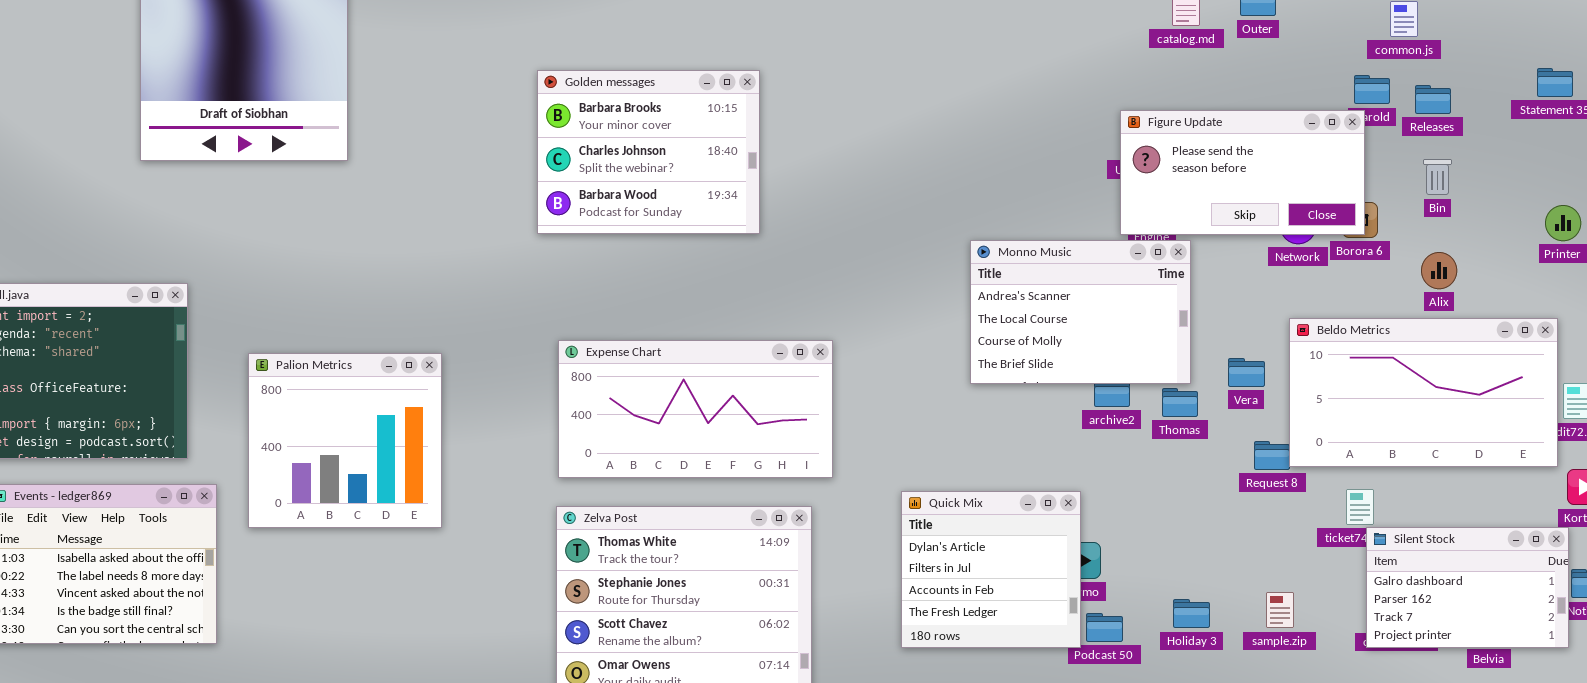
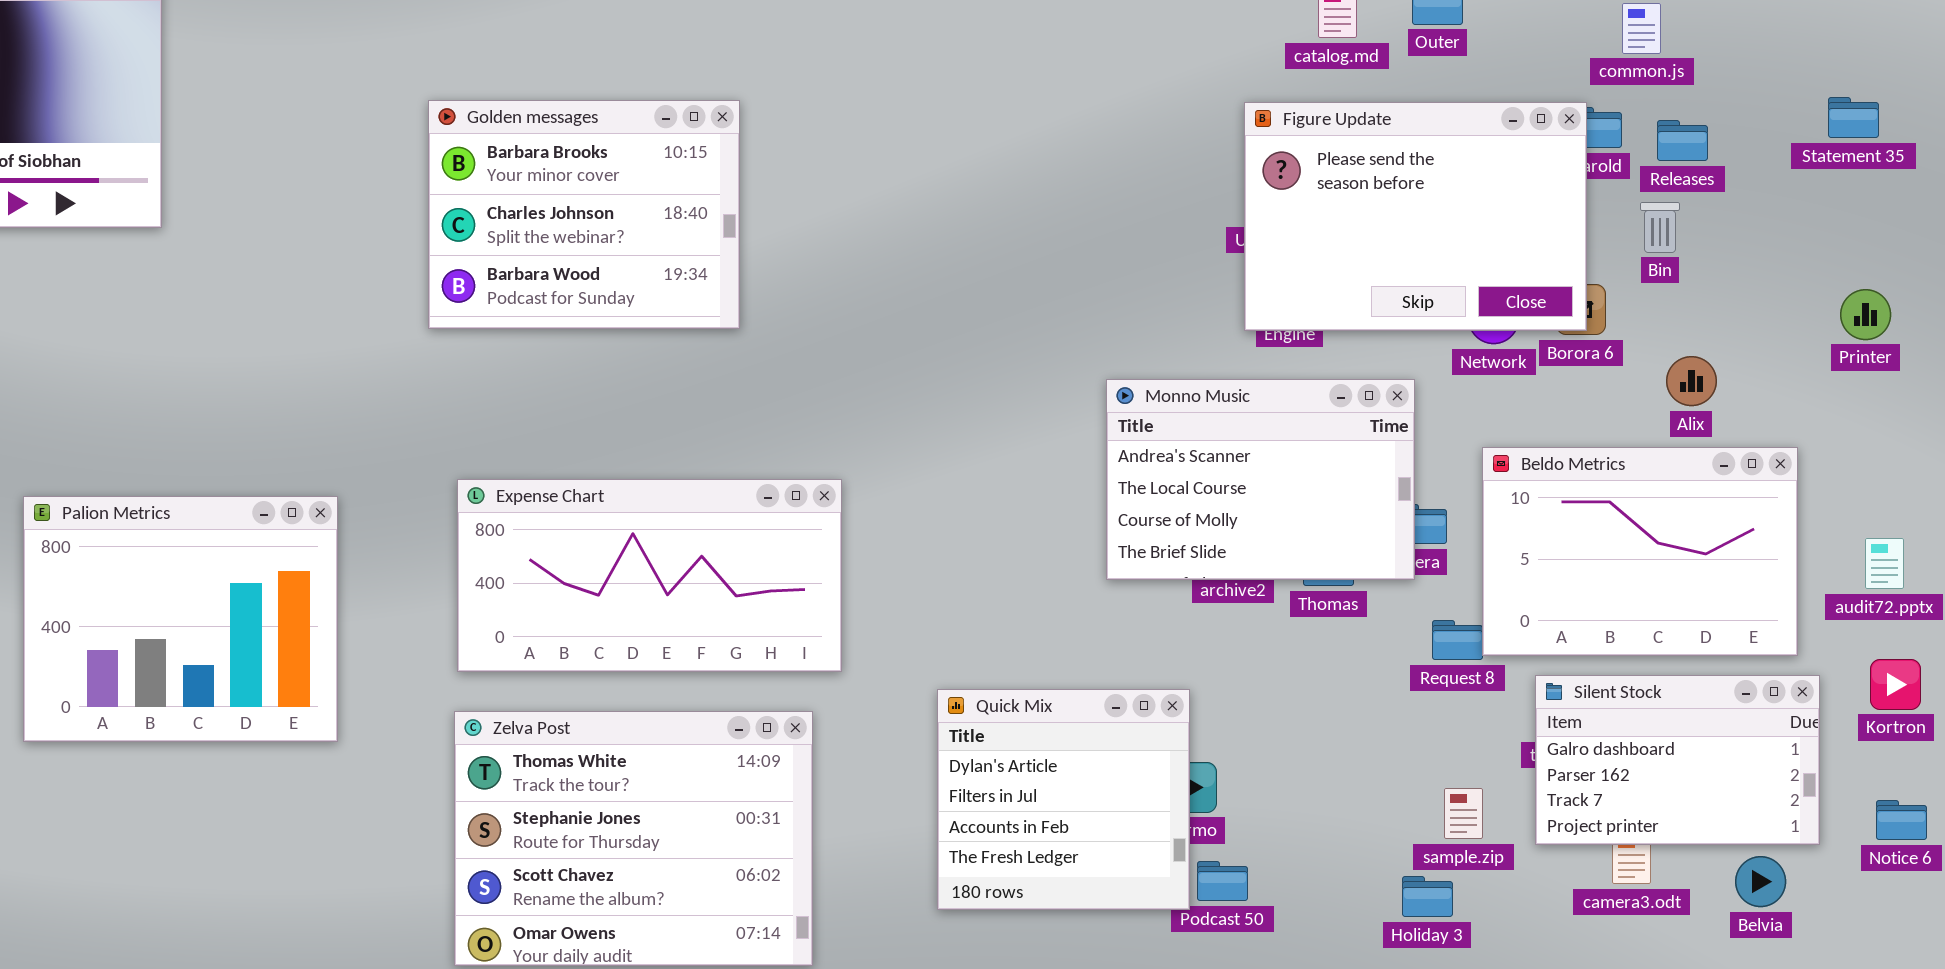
Figure Update: [1120,110,1365,235] -> [1244,102,1587,331], resized
Bin: [1423,159,1452,195] -> [1640,202,1680,253], moved
Monno Music: [970,240,1191,384] -> [1106,379,1415,580], moved
Beldo Metrics: [1289,318,1558,467] -> [1482,447,1798,656], resized
Palion Metrics: [248,353,442,528] -> [23,496,338,742], resized
Silent Stock: [1366,527,1569,648] -> [1535,675,1820,845], moved
sample.zip: [1266,592,1294,628] -> [1444,788,1483,839], moved
Holiday 3: [1173,599,1210,628] -> [1402,876,1453,917], moved

